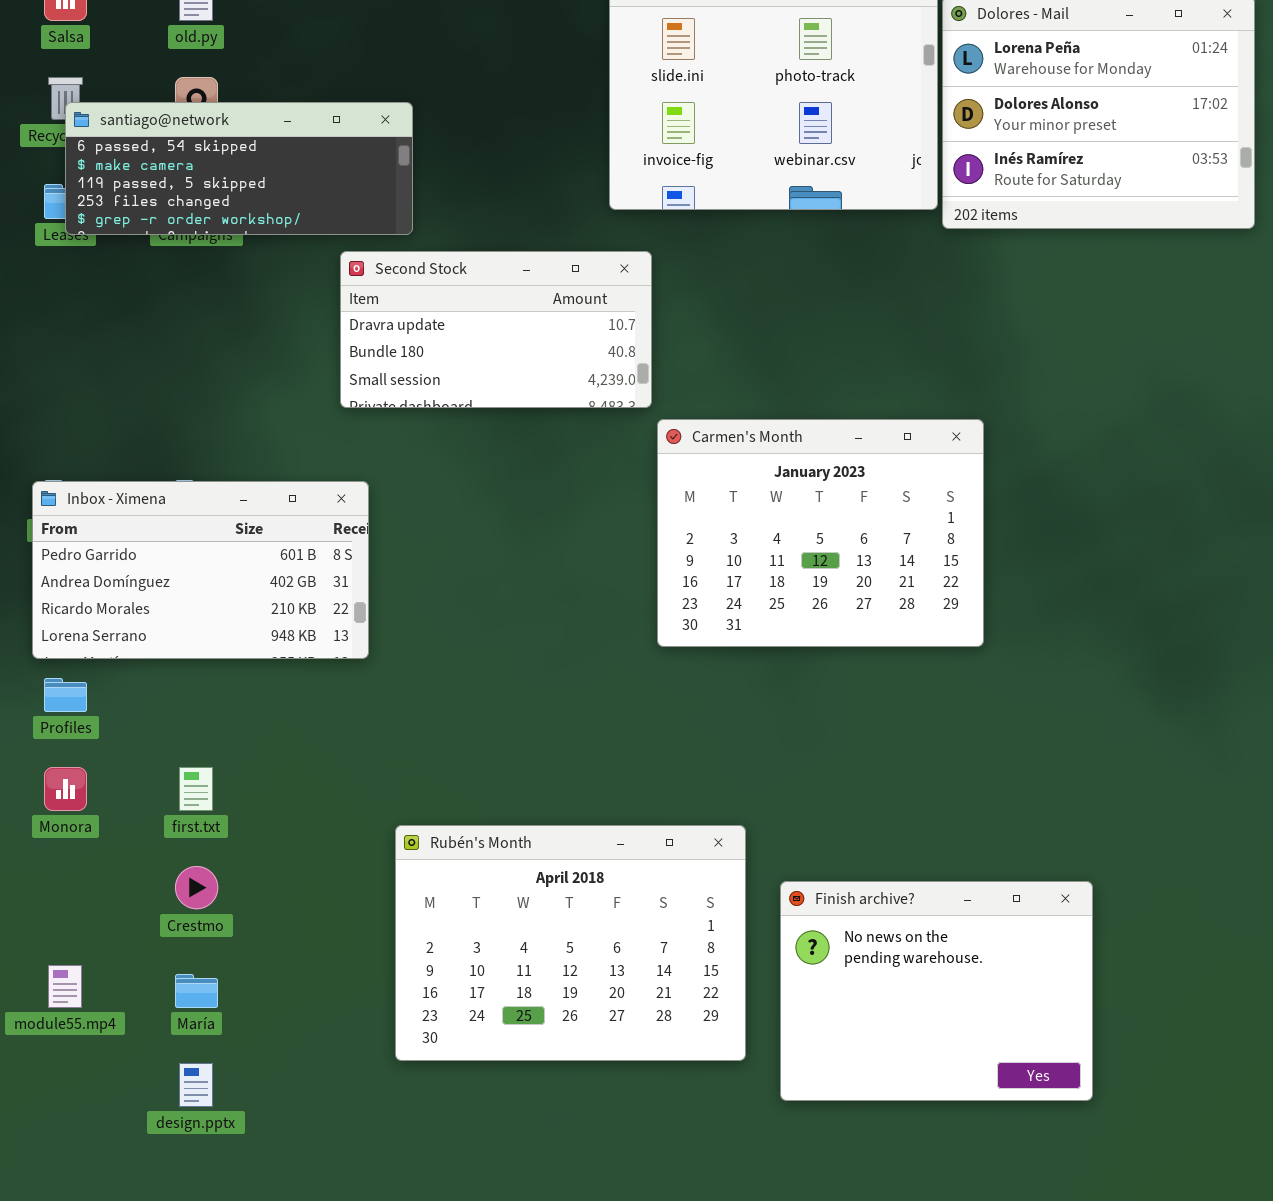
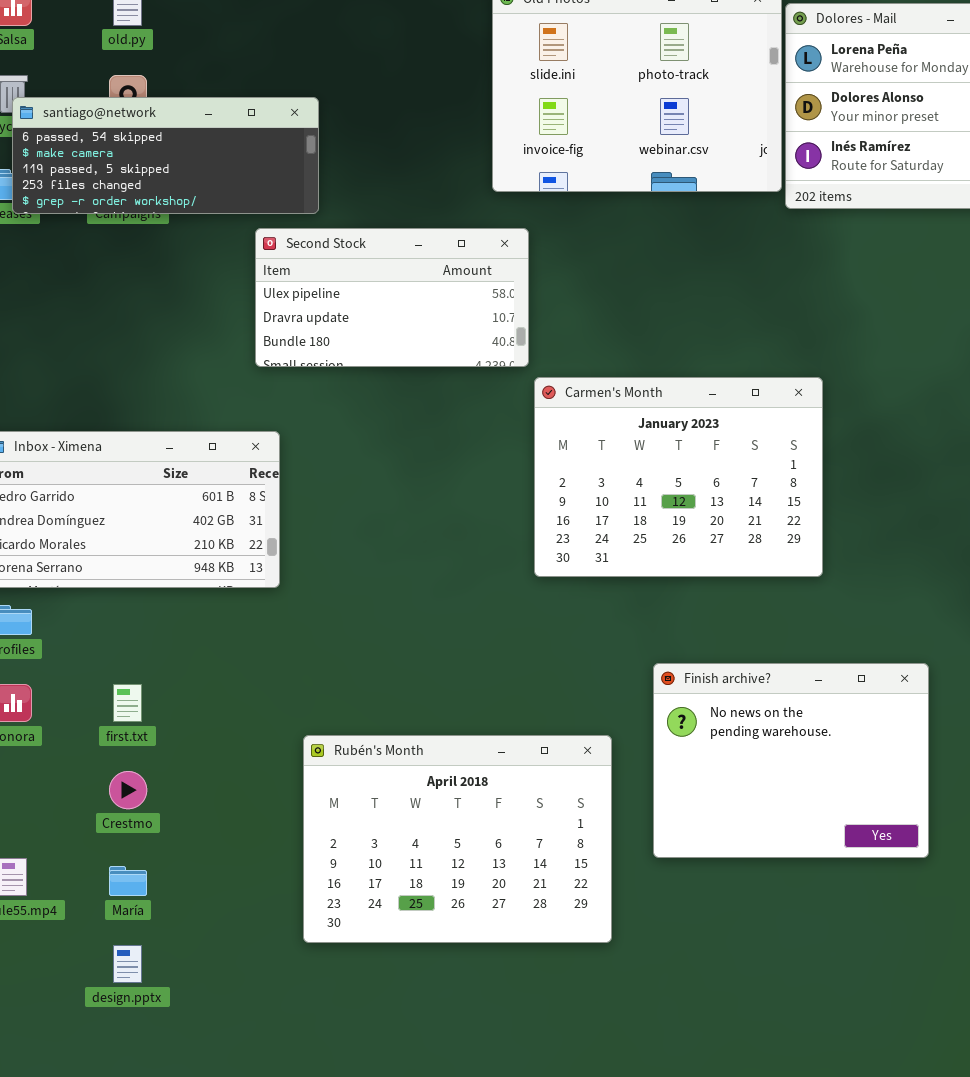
Second Stock: [340,251,652,408] -> [255,228,529,367], scrolled up 1 row
Finish archive?: [780,881,1093,1101] -> [653,663,929,858], moved

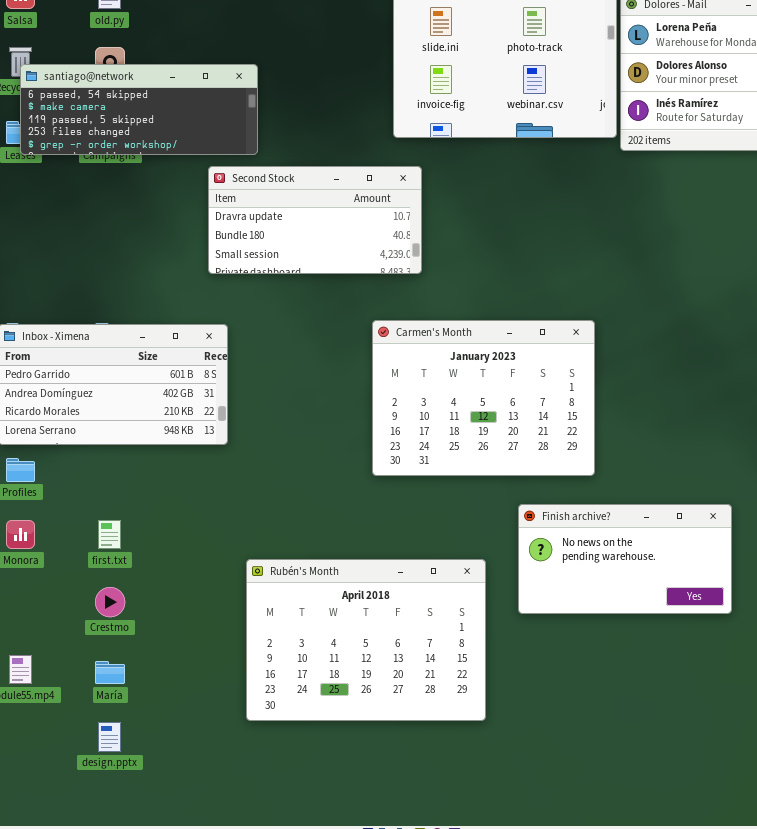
Second Stock: [255,228,529,367] -> [208,166,422,274], scrolled down 1 row
Carmen's Month: [534,377,823,577] -> [372,320,595,476], moved
Finish archive?: [653,663,929,858] -> [518,504,732,614], resized

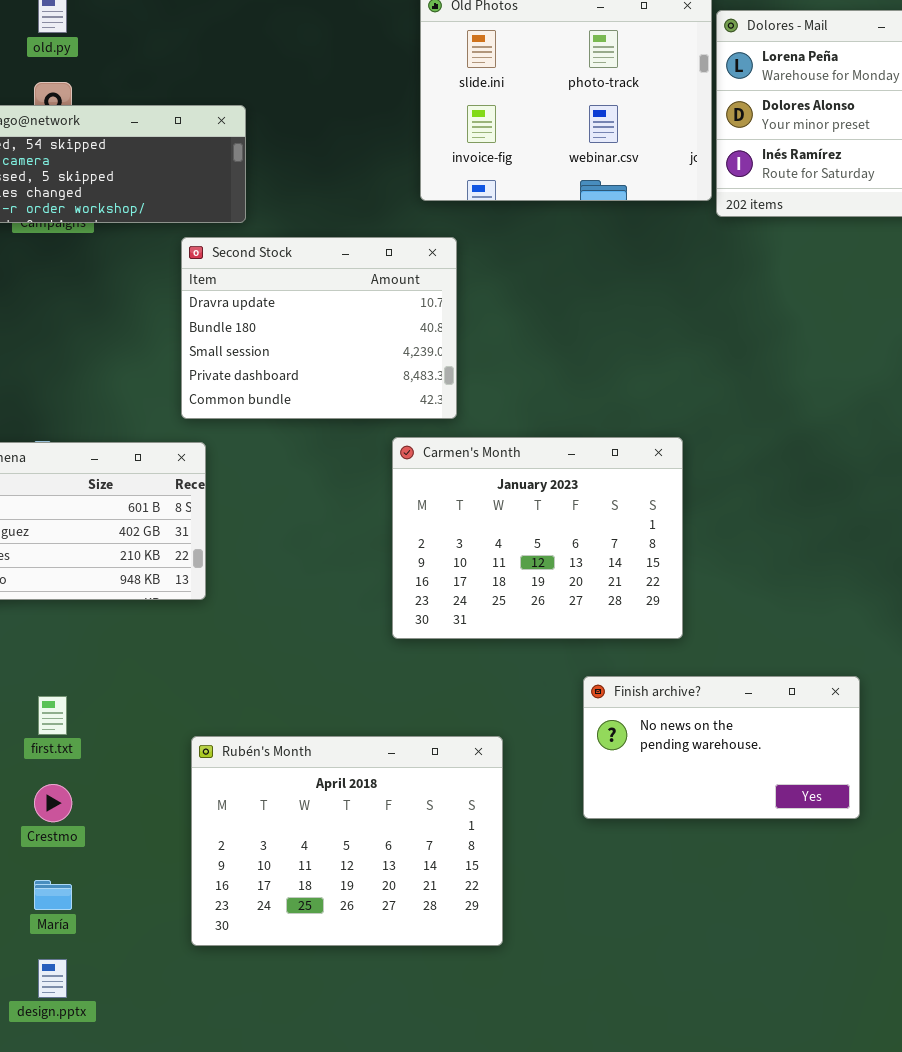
Second Stock: [208,166,422,274] -> [181,237,457,419], resized
Rubén's Month: [246,559,486,721] -> [191,736,503,946], moved

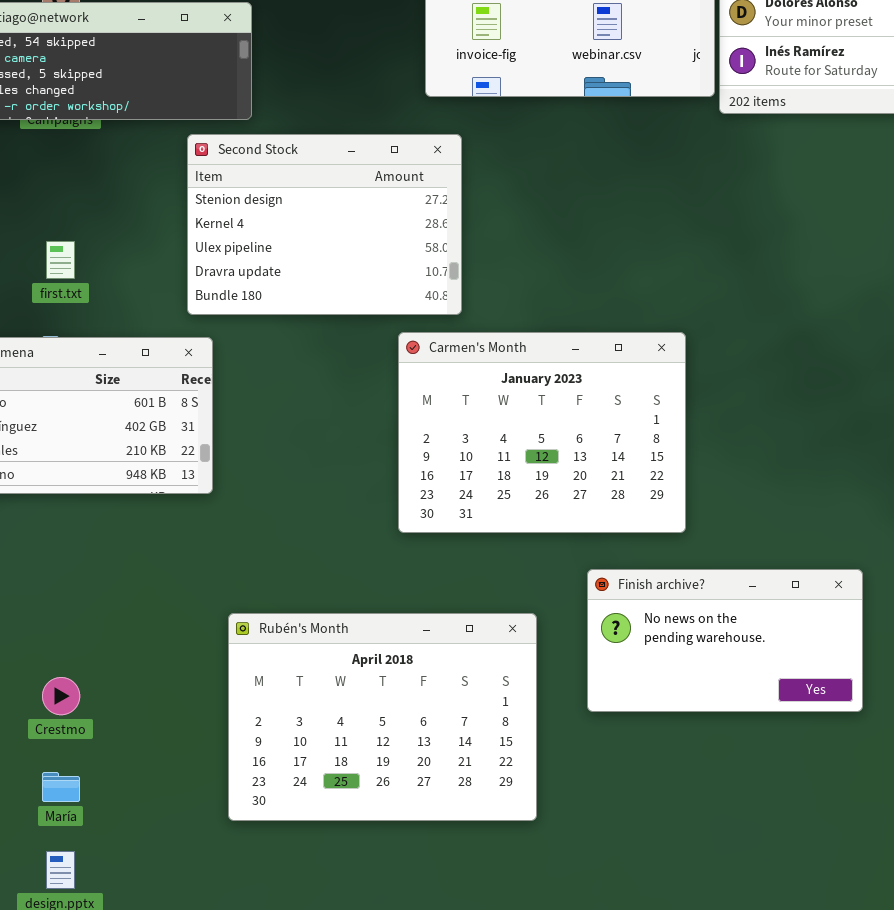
Second Stock: [181,237,457,419] -> [187,134,462,315], scrolled up 3 rows
first.txt: [38,696,67,735] -> [46,241,75,279], moved
Rubén's Month: [191,736,503,946] -> [228,613,537,821], moved

